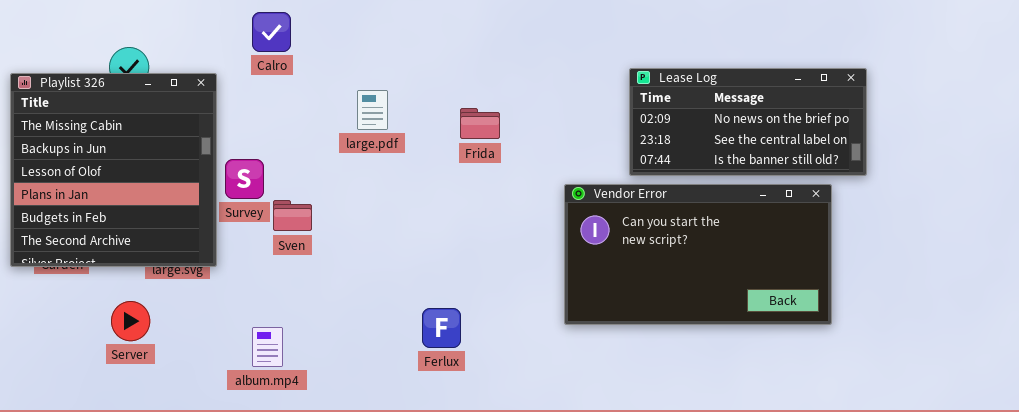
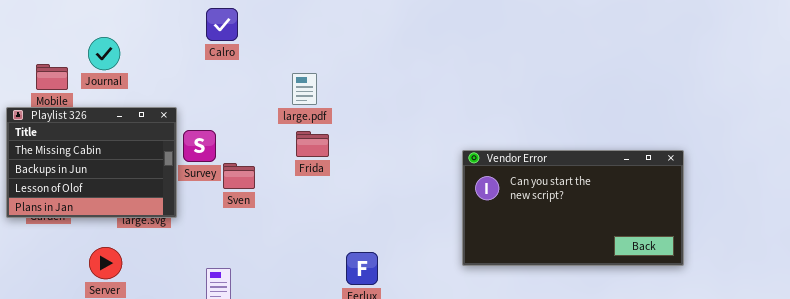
Lease Log: [629,68,867,176] -> none, closed
Playlist 326: [10,73,217,267] -> [6,107,177,218], resized
Frida: [460,108,500,139] -> [296,131,329,157], moved

